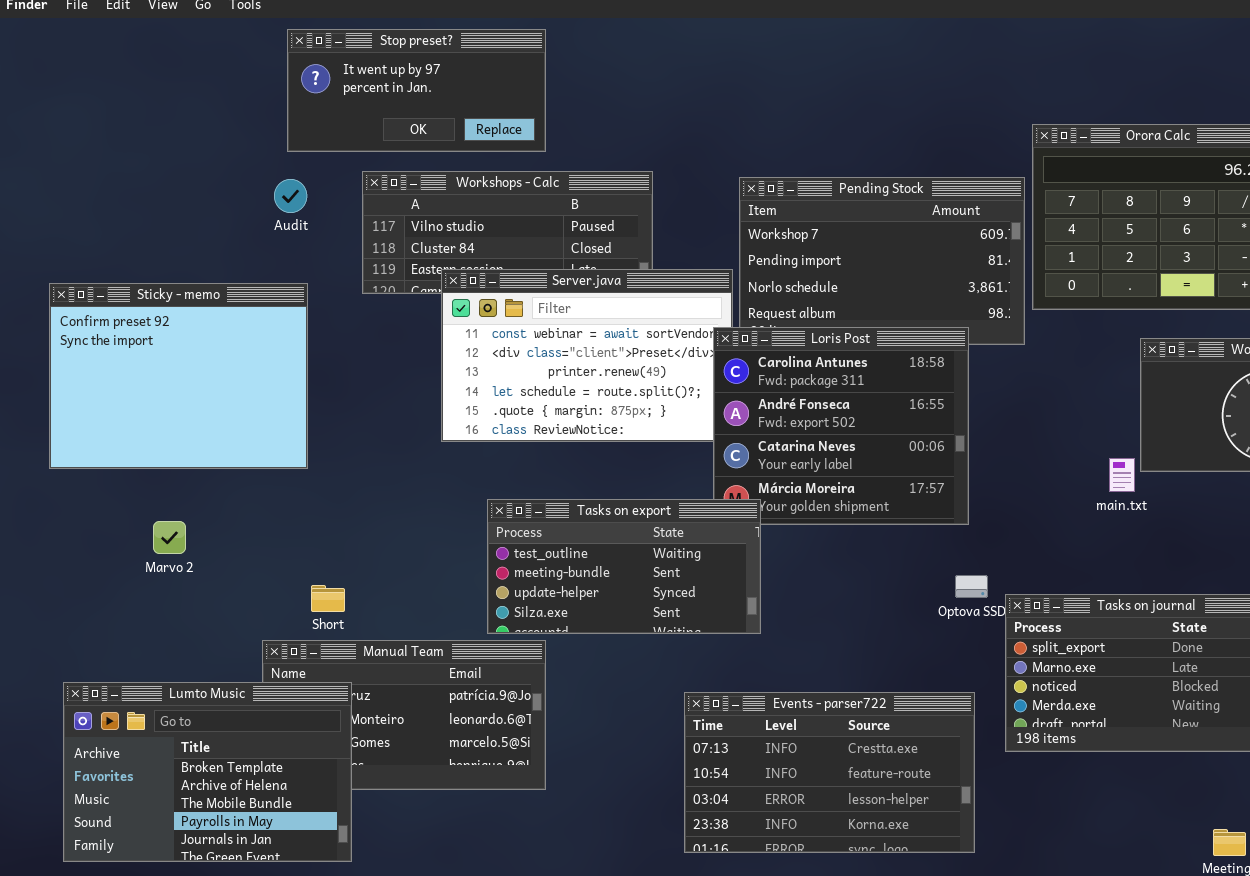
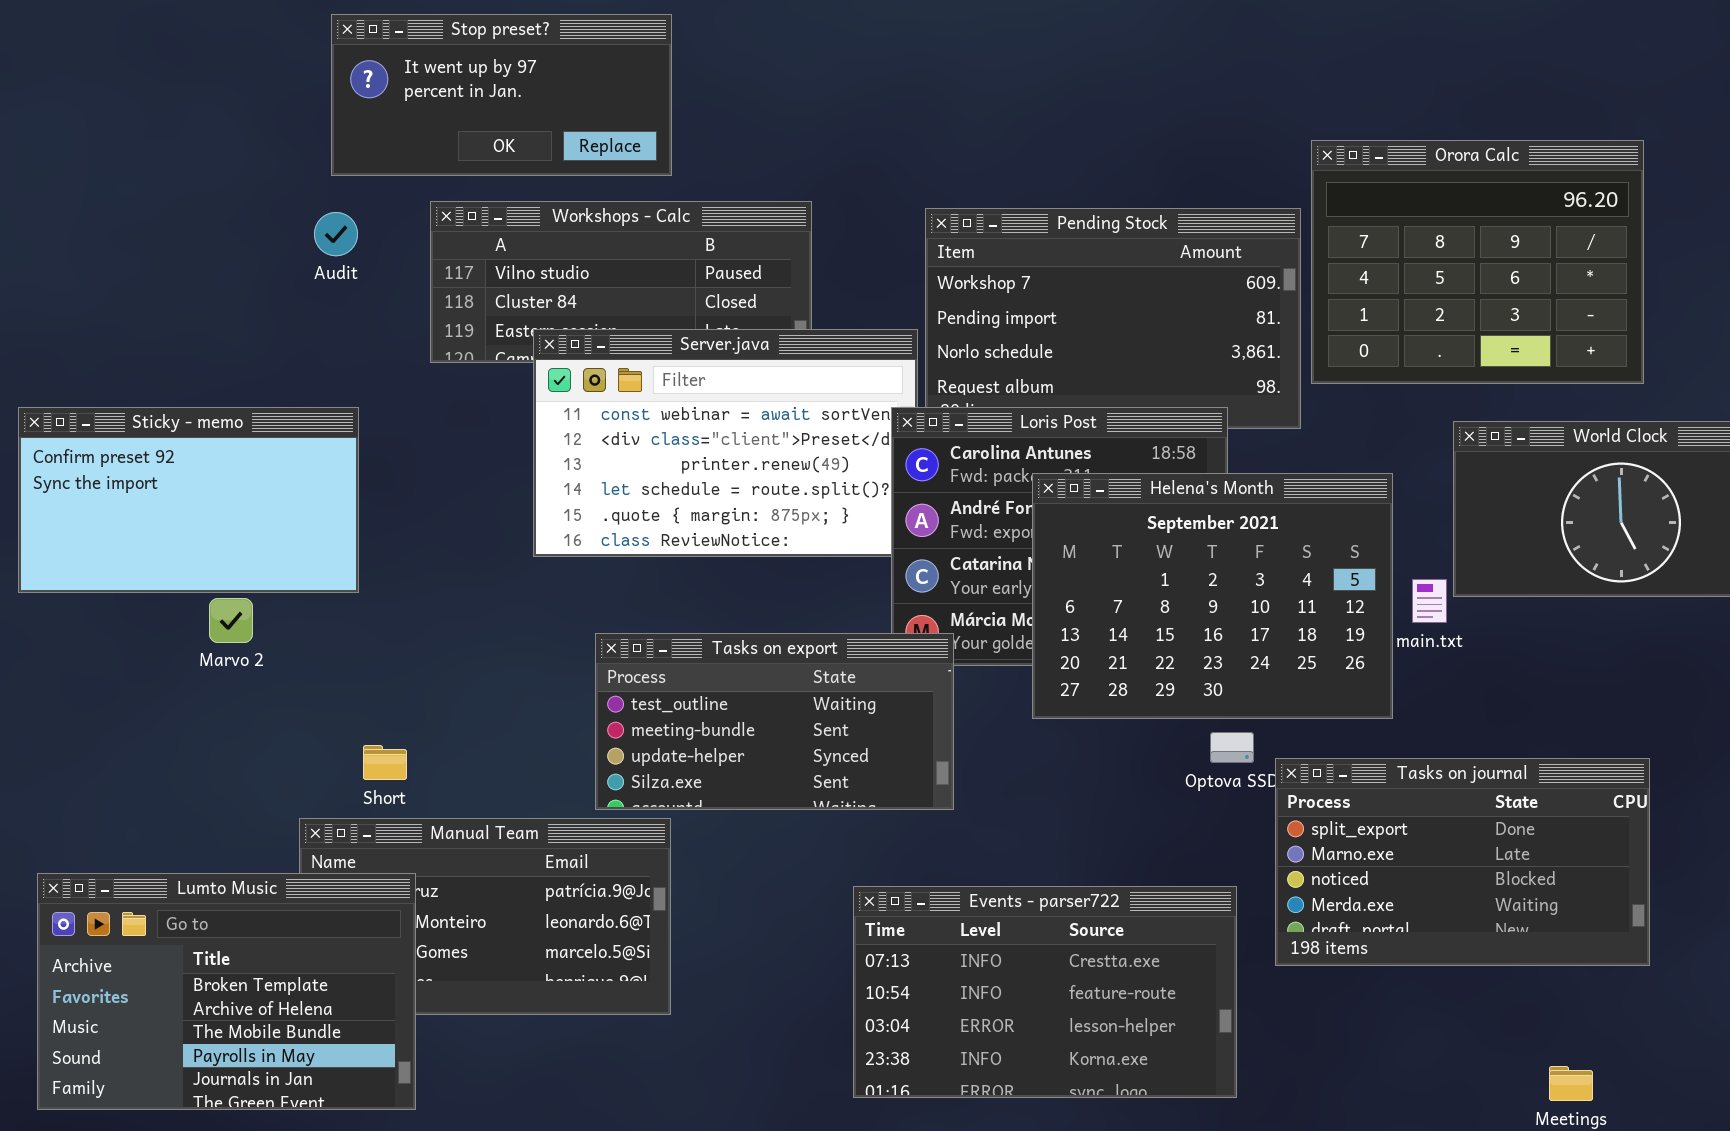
Sticky - memo: [49,283,308,469] -> [18,407,359,593], resized
Helena's Month: none -> [1032,473,1393,719], opened
Marvo 2: [153,521,186,554] -> [209,598,253,643], moved

